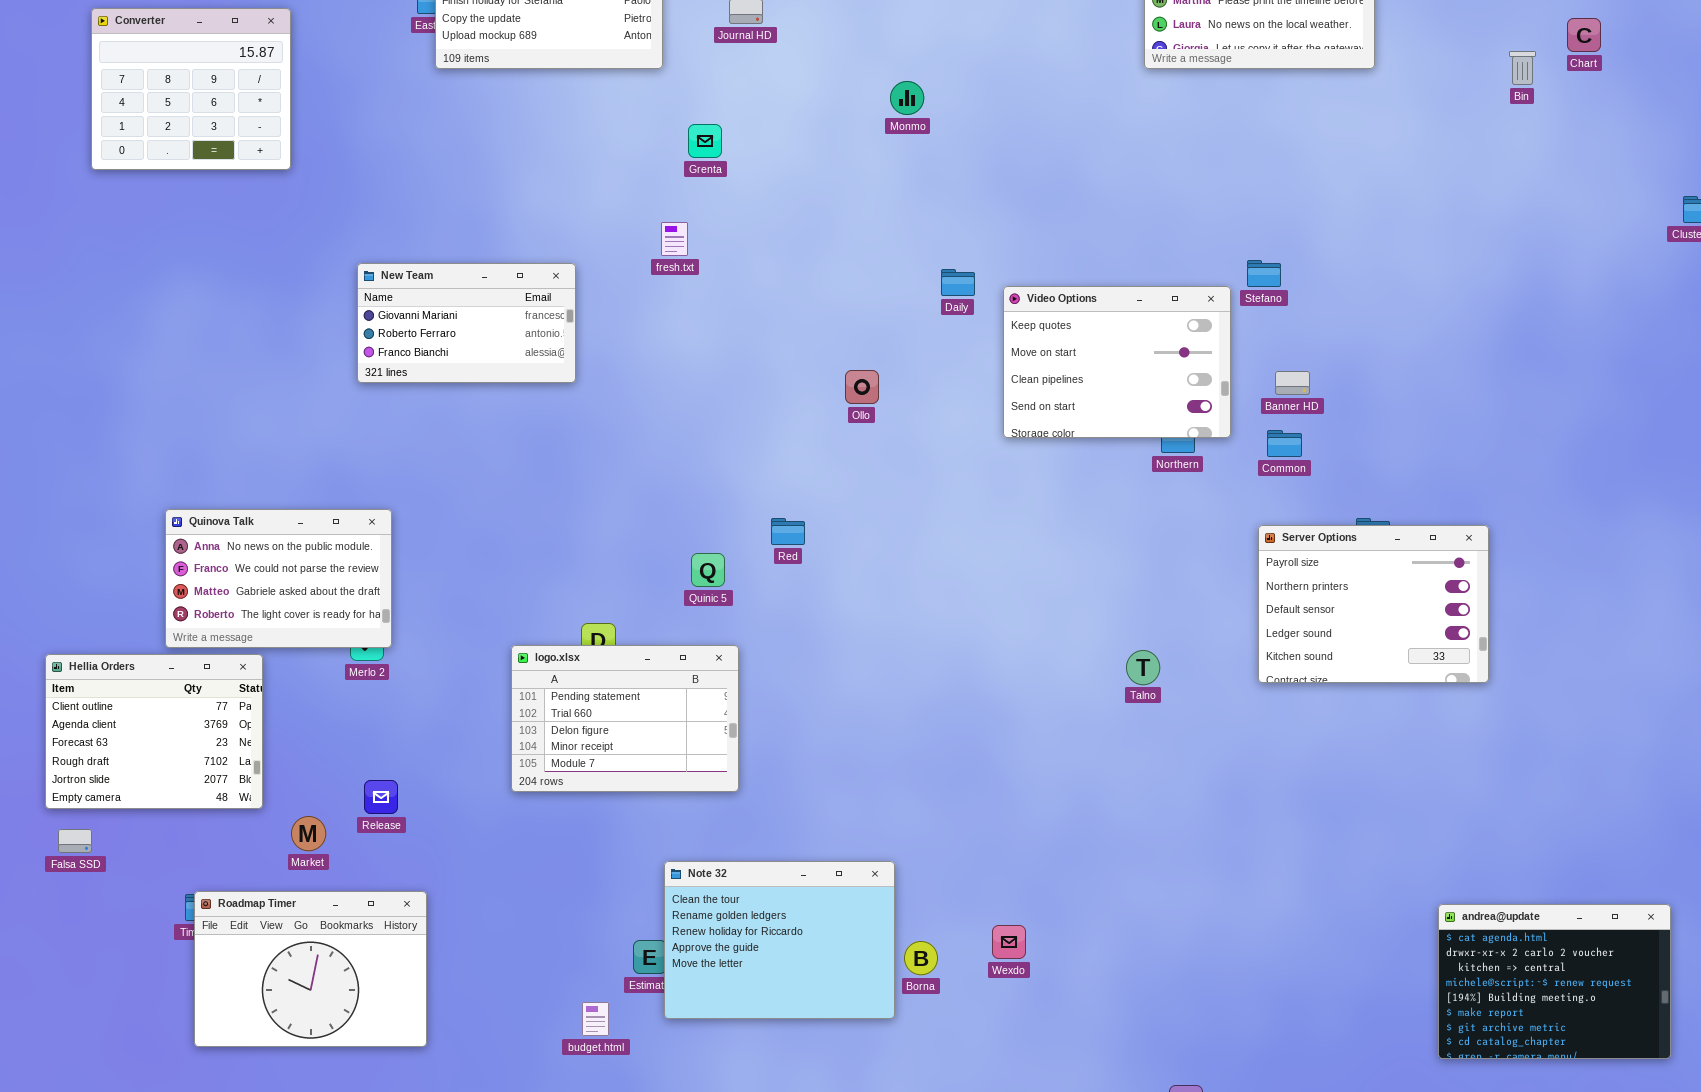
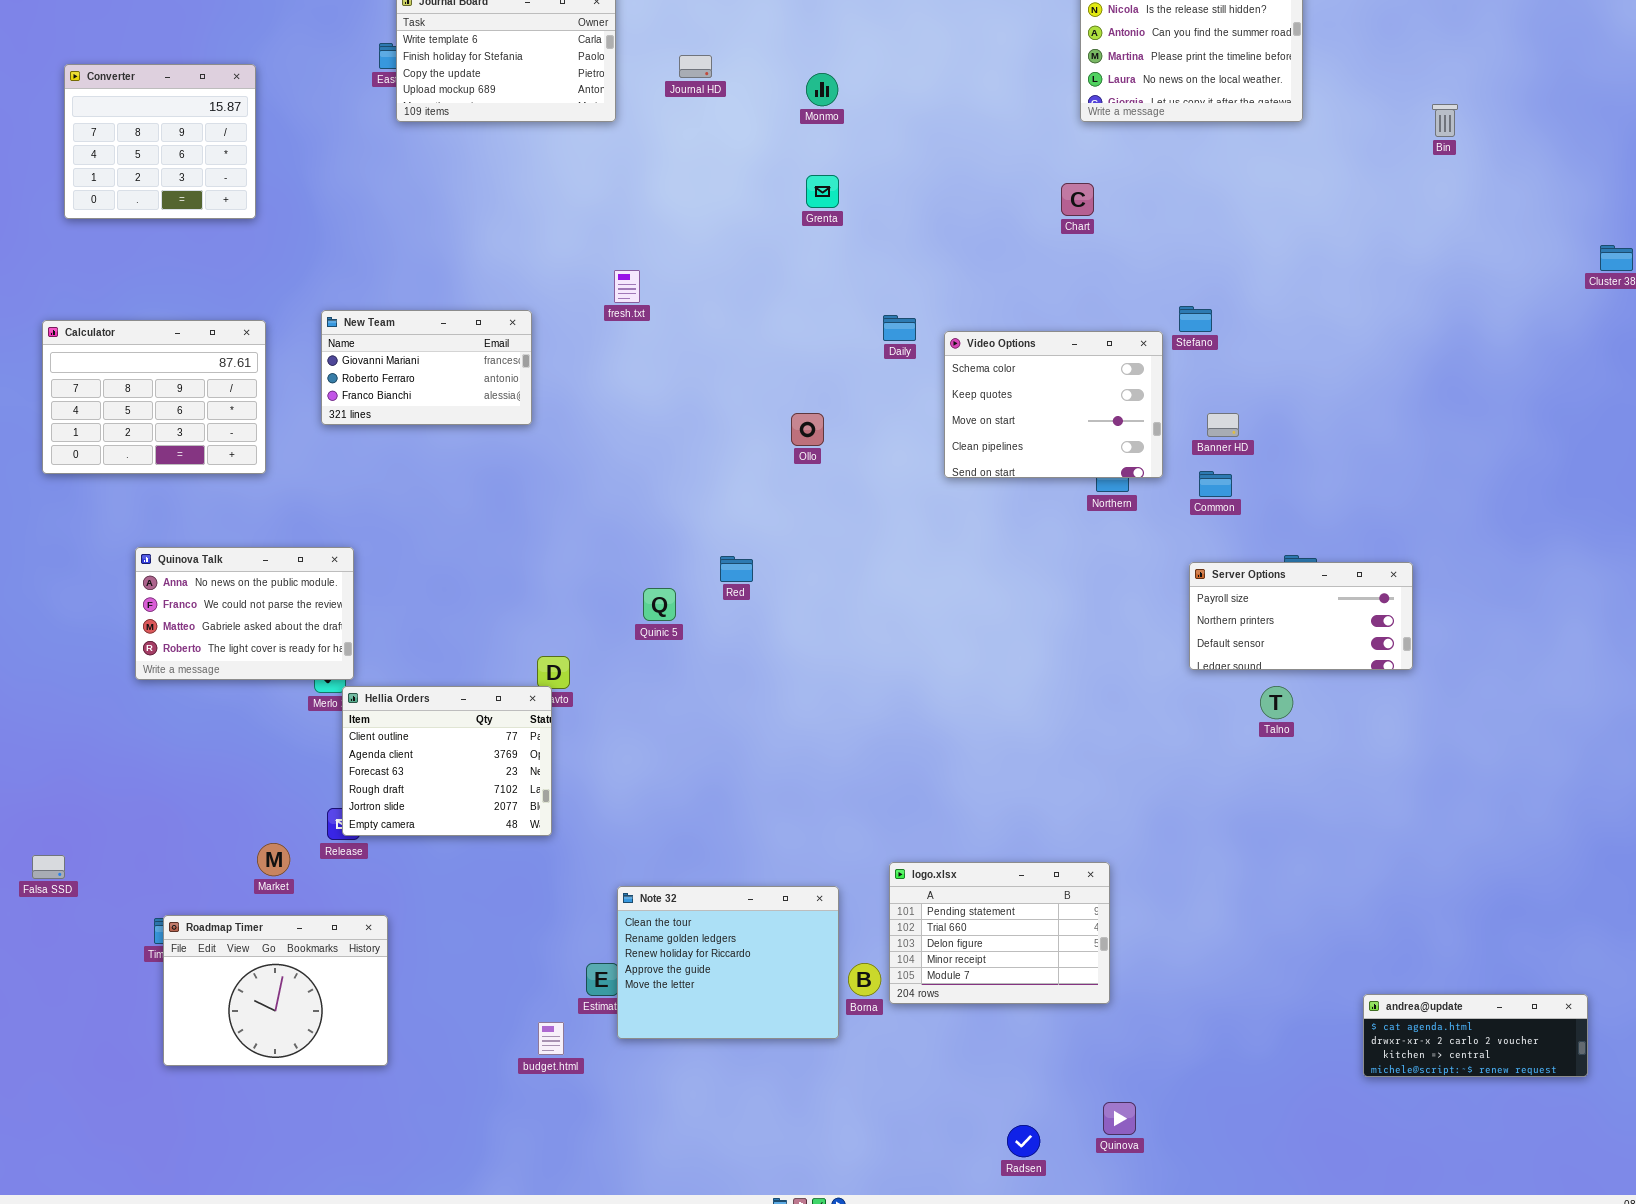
Chart: [1567,18,1601,52] -> [1061,183,1094,216], moved
Monmo: [890,81,924,115] -> [806,73,838,106], moved
Grenta: [688,124,722,158] -> [806,175,839,208], moved
Calculator: none -> [42,320,266,474], opened
Video Options: [1003,286,1231,438] -> [944,331,1163,478], scrolled up 1 row
Server Options: [1258,525,1489,683] -> [1189,562,1413,670], resized
logo.xlsx: [511,645,739,792] -> [889,862,1110,1004], moved
Talno: [1126,650,1160,685] -> [1260,686,1293,719], moved
Hellia Orders: [45,654,263,809] -> [342,686,552,836], moved
andrea@update: [1438,904,1671,1059] -> [1363,994,1588,1077], resized

